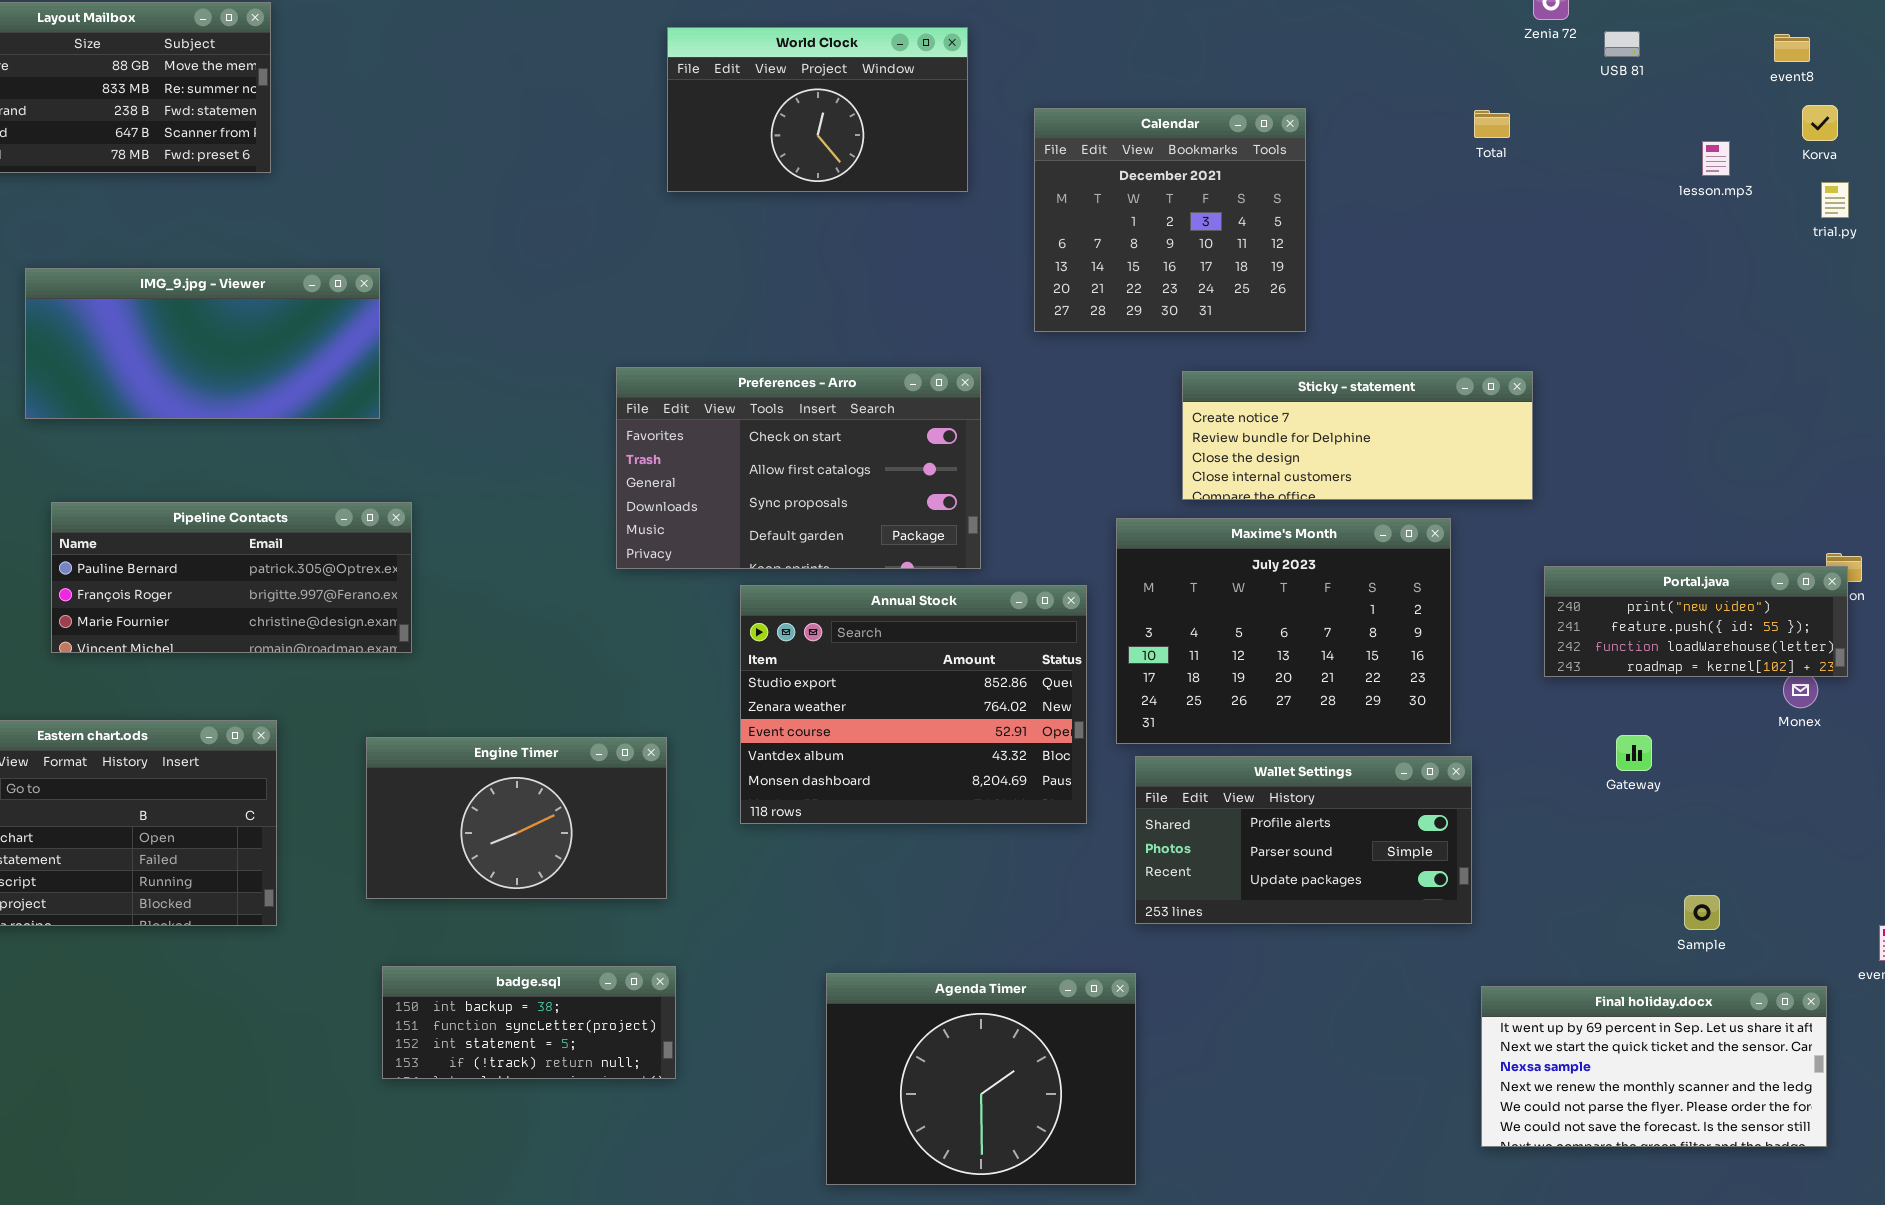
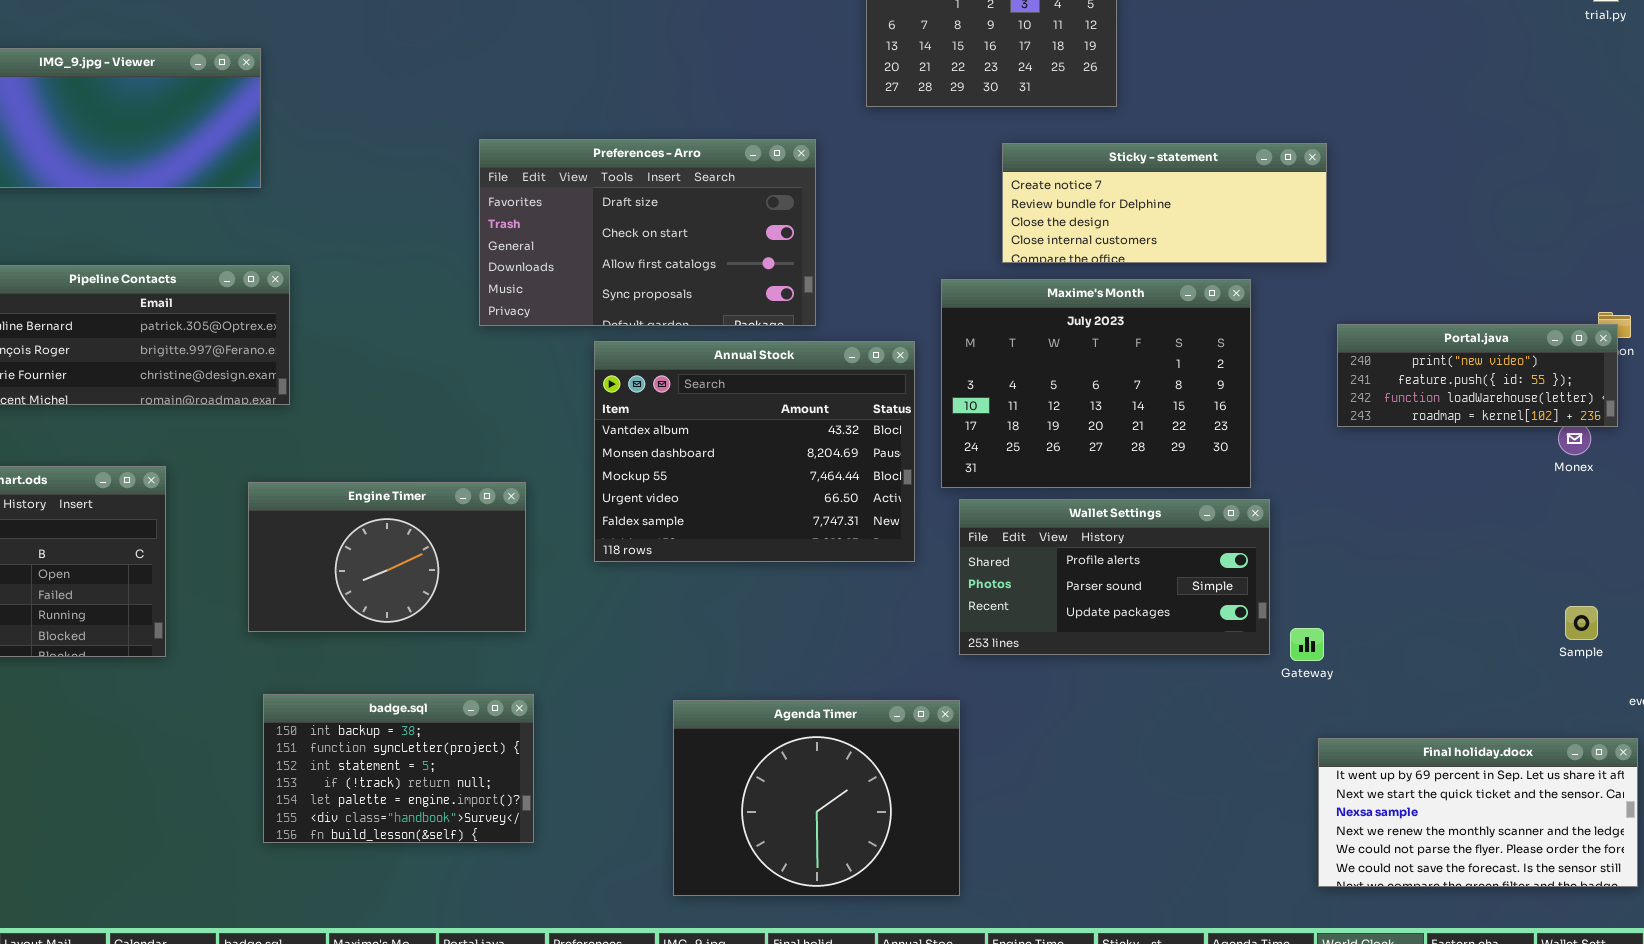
Preferences - Arro: [616,367,981,569] -> [479,139,816,326], scrolled up 1 row
Annual Stock: [740,585,1087,824] -> [594,341,915,562], scrolled down 3 rows
Gateway: [1616,735,1652,771] -> [1290,628,1324,661], moved
Sample: [1684,895,1720,930] -> [1565,606,1598,640], moved
badge.sql: [382,966,676,1079] -> [263,694,534,843], resized
Final holiday.docx: [1481,986,1827,1147] -> [1318,738,1638,887], moved

